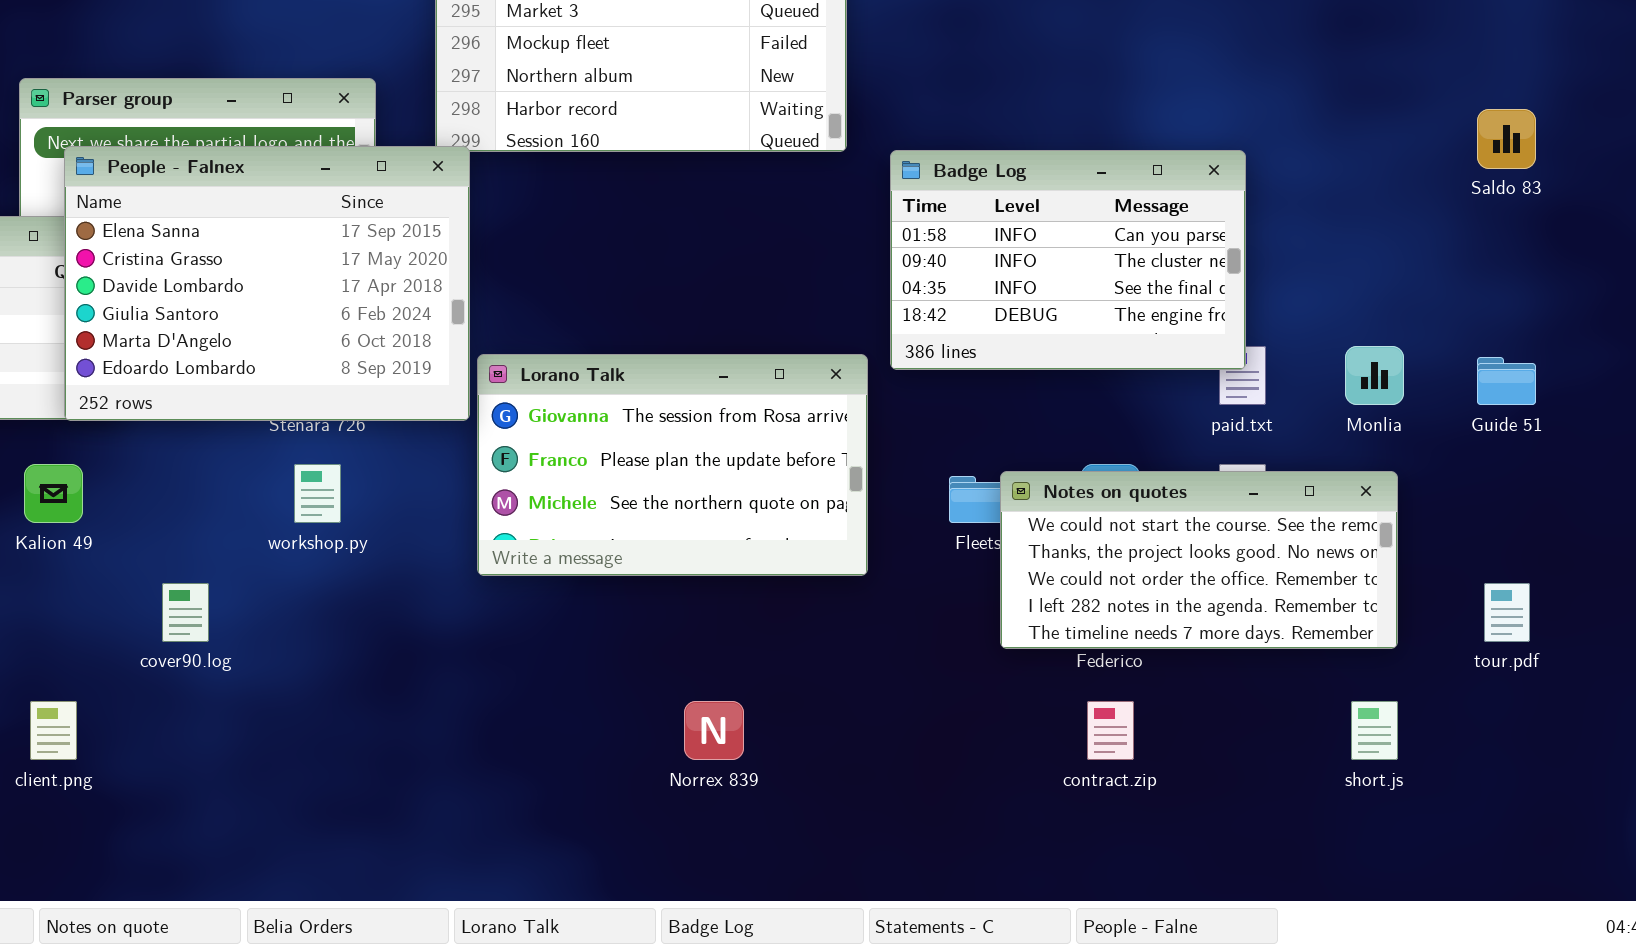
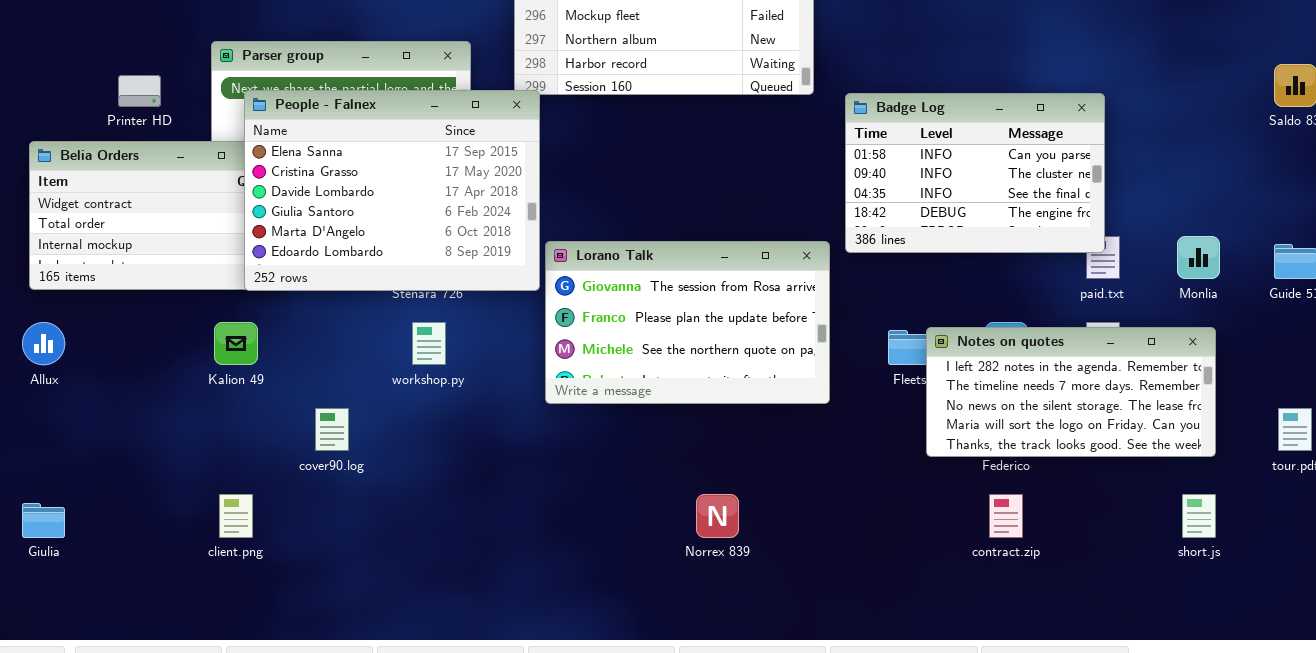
Notes on quotes: [1000,471,1398,649] -> [926,327,1216,457], scrolled down 3 rows

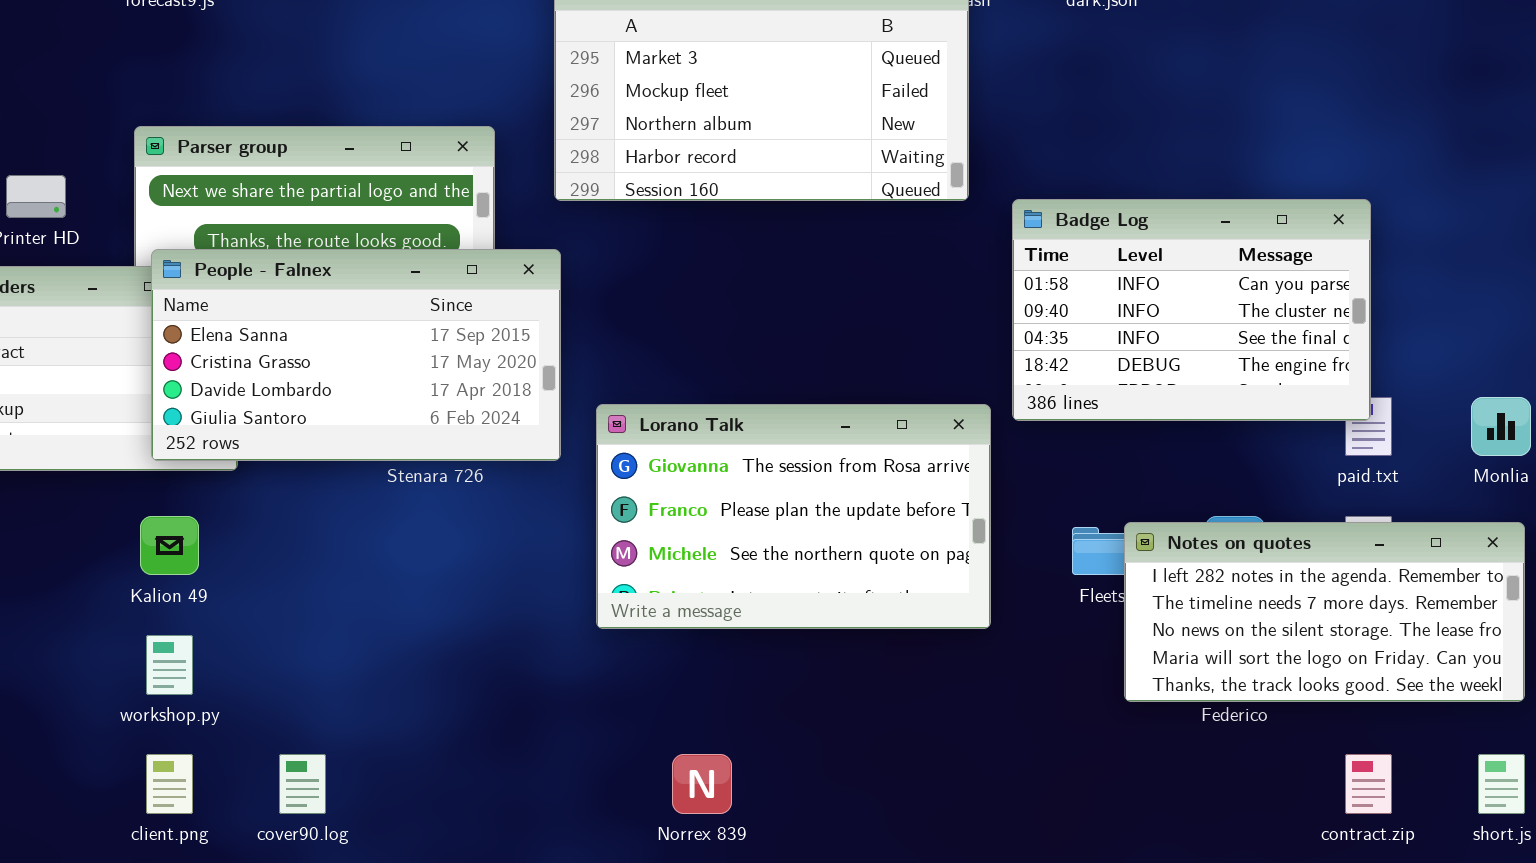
People - Falnex: [244,90,540,291] -> [151,249,561,461], moved, resized
workshop.py: [412,322,446,365] -> [146,635,193,695], moved
cover90.log: [315,408,349,451] -> [279,754,326,814], moved
Norrex 839: [696,494,739,538] -> [672,754,732,814], moved
contract.zip: [989,494,1023,538] -> [1345,754,1392,814], moved

